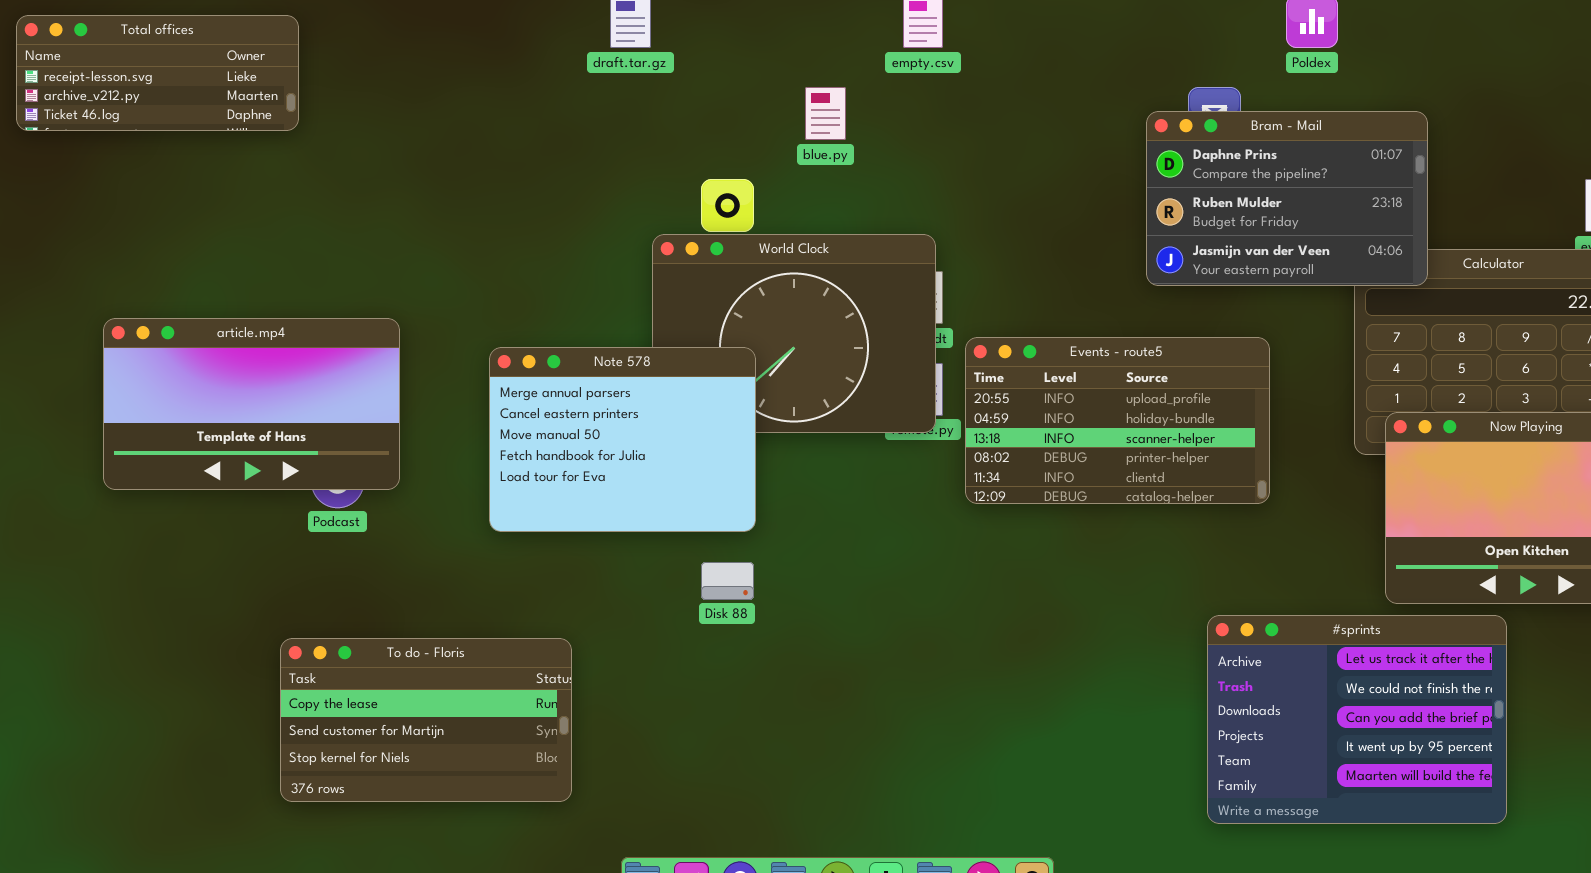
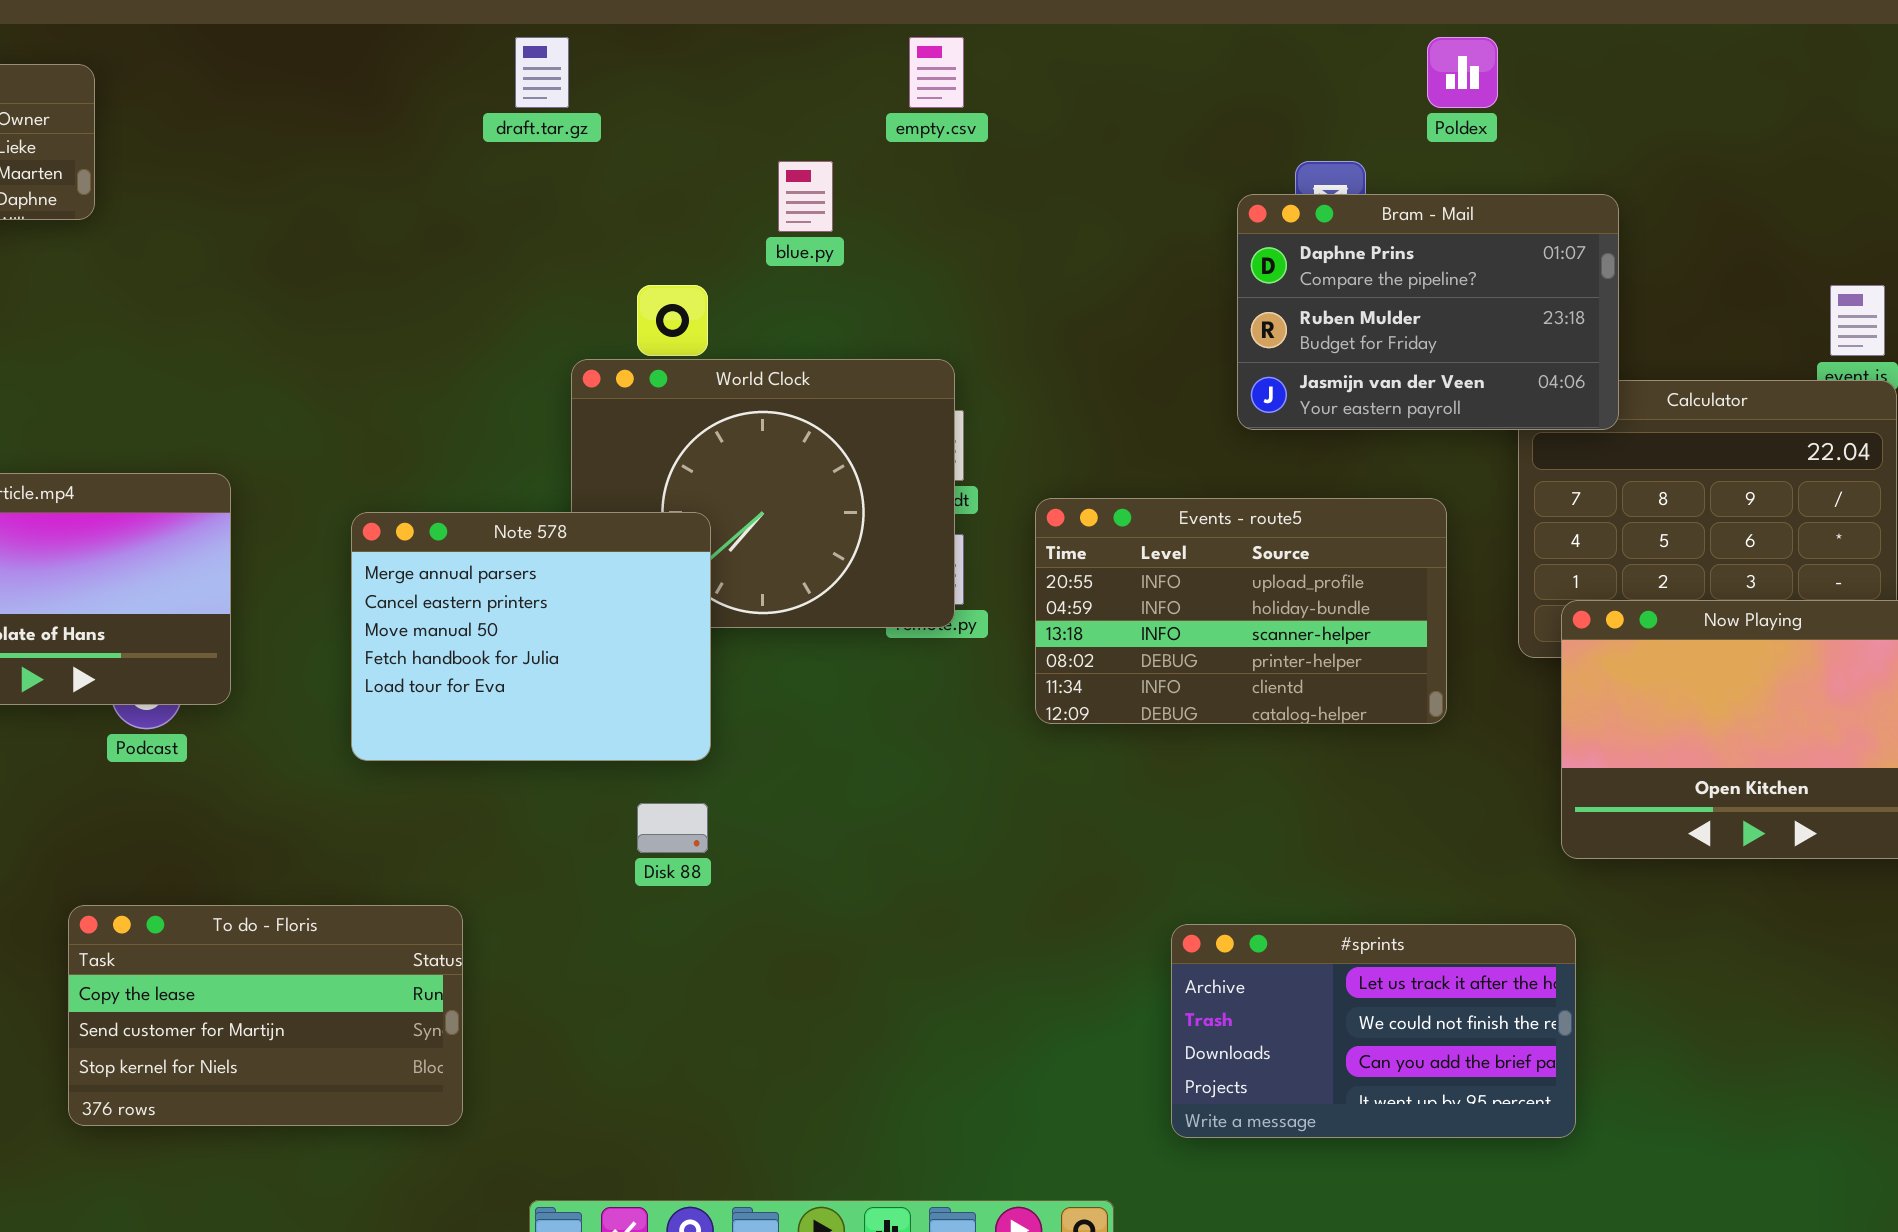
Events - route5: [965,337,1270,504] -> [1035,498,1447,724], moved
#sprints: [1207,615,1507,824] -> [1171,924,1576,1138], moved, resized

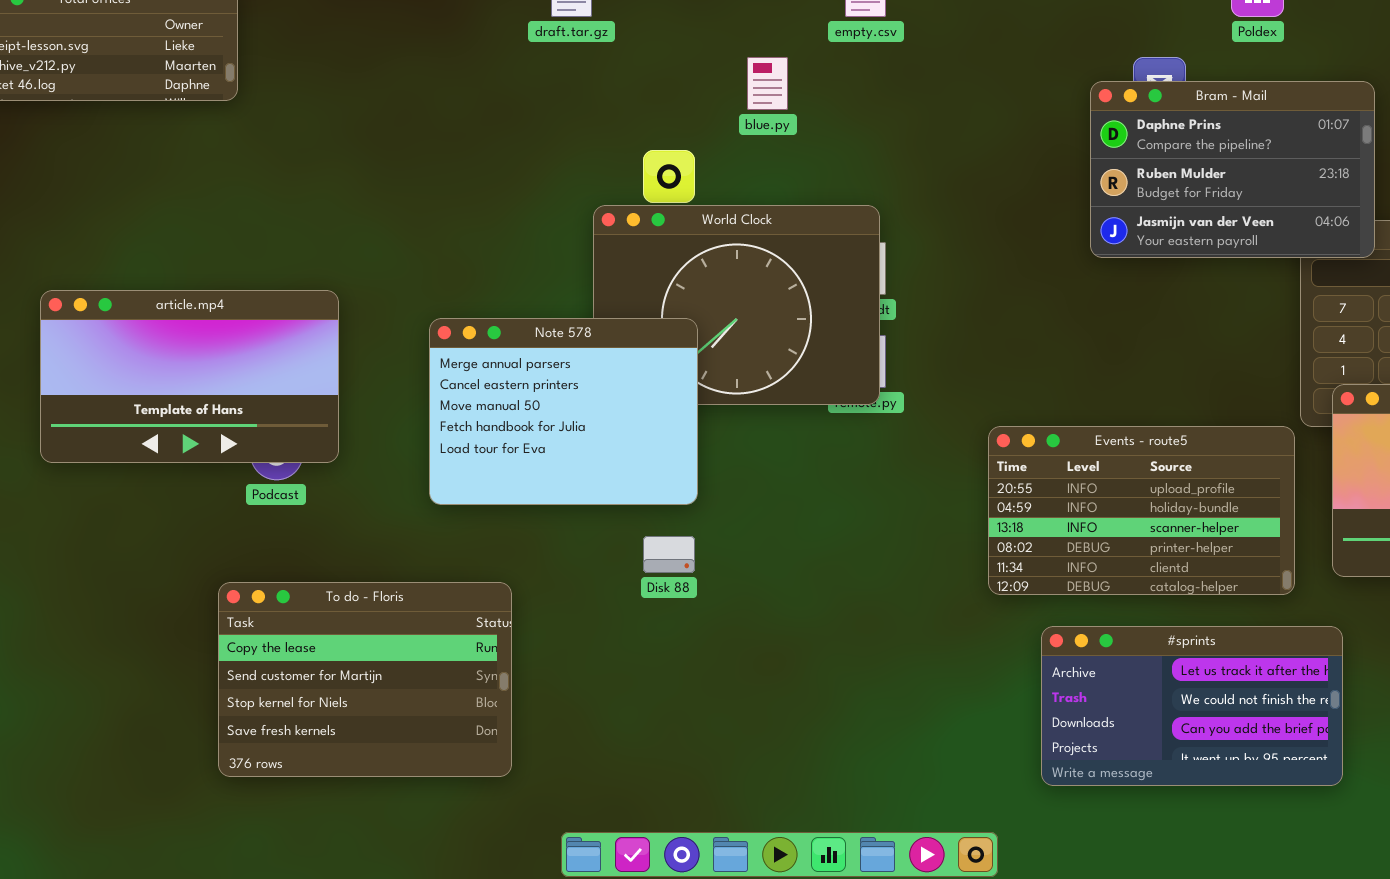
Events - route5: [1035,498,1447,724] -> [988,426,1295,595], moved
To do - Floris: [68,905,463,1126] -> [218,582,512,777], resized

